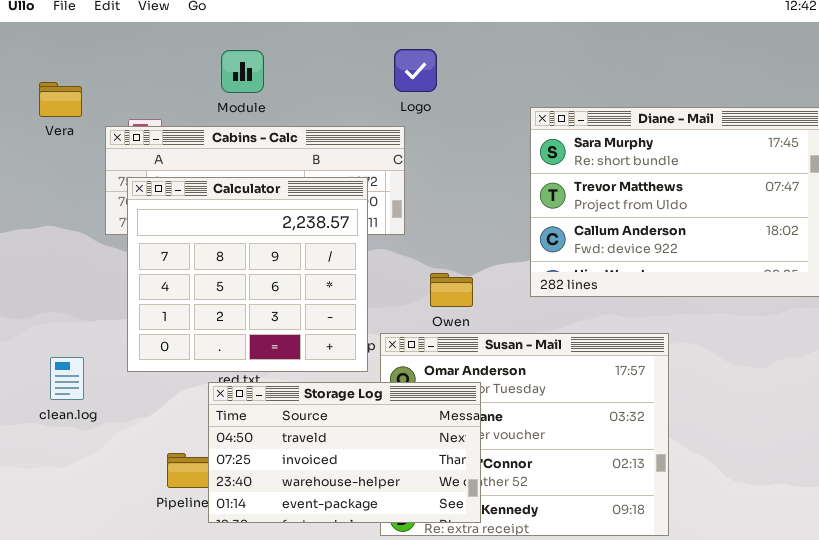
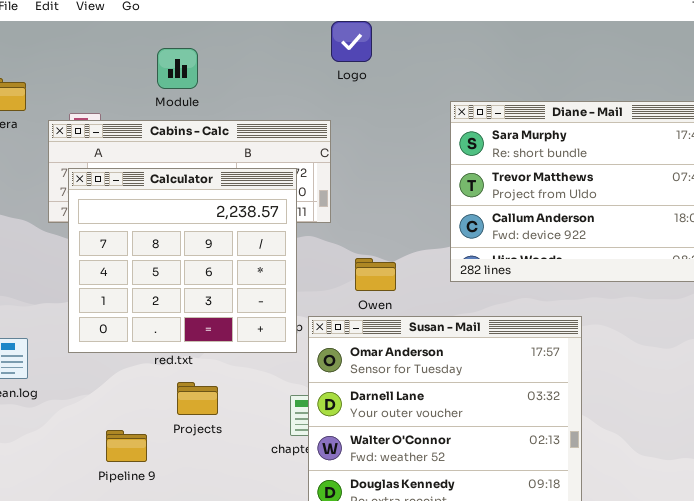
Logo: [394,49,437,92] -> [331,21,372,62], moved
Storage Log: [208,382,481,523] -> none, closed

